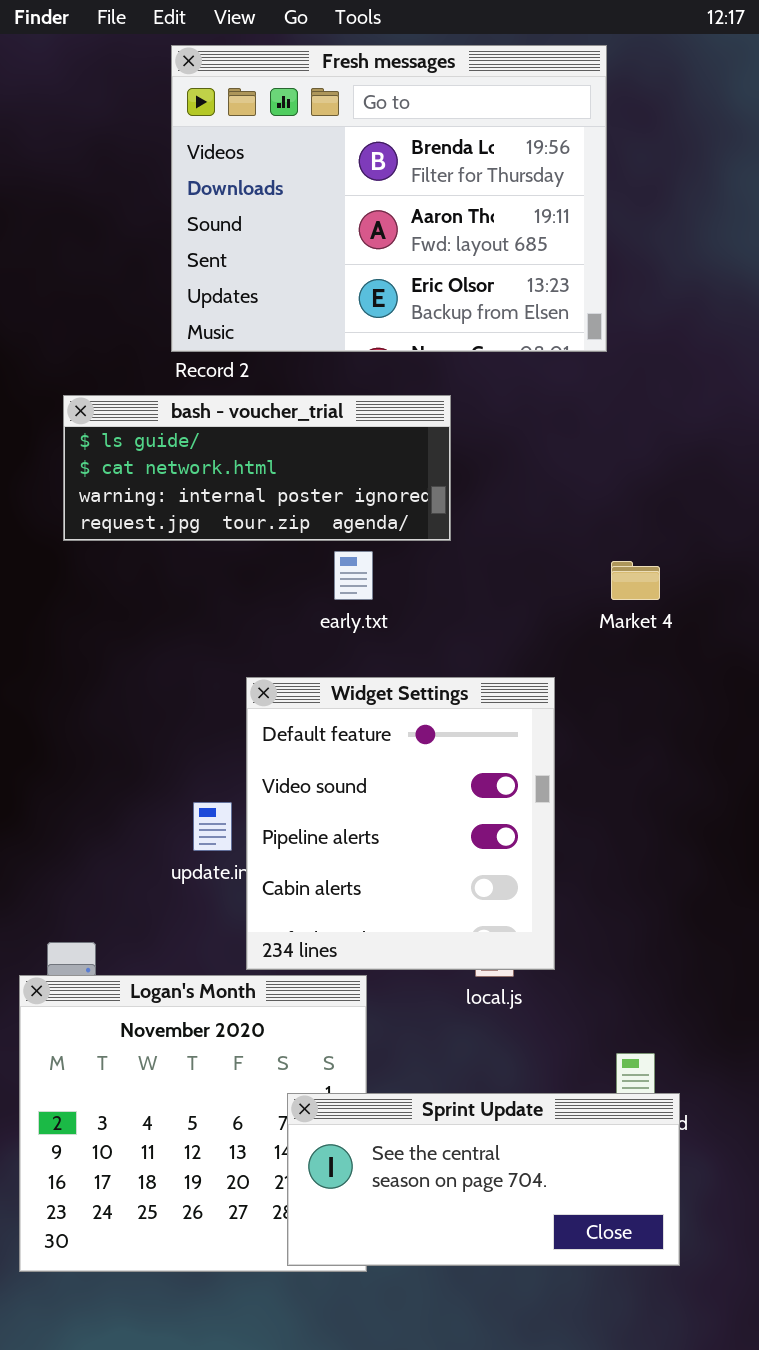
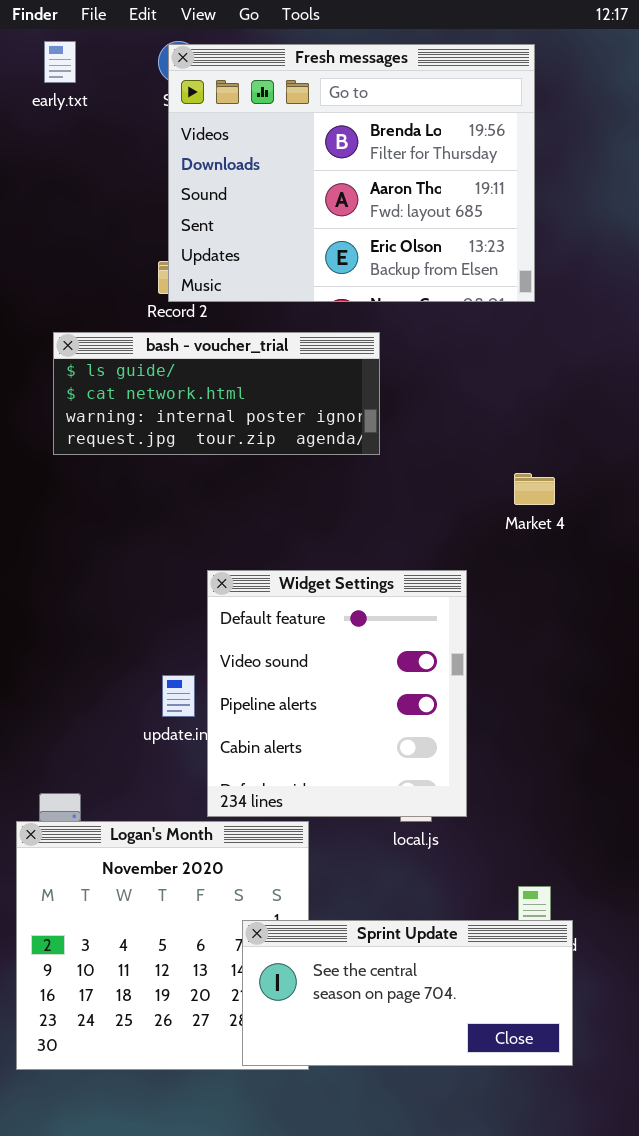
Fresh messages: [171,45,607,352] -> [168,44,535,302], moved
early.txt: [334,551,373,600] -> [44,41,76,83], moved

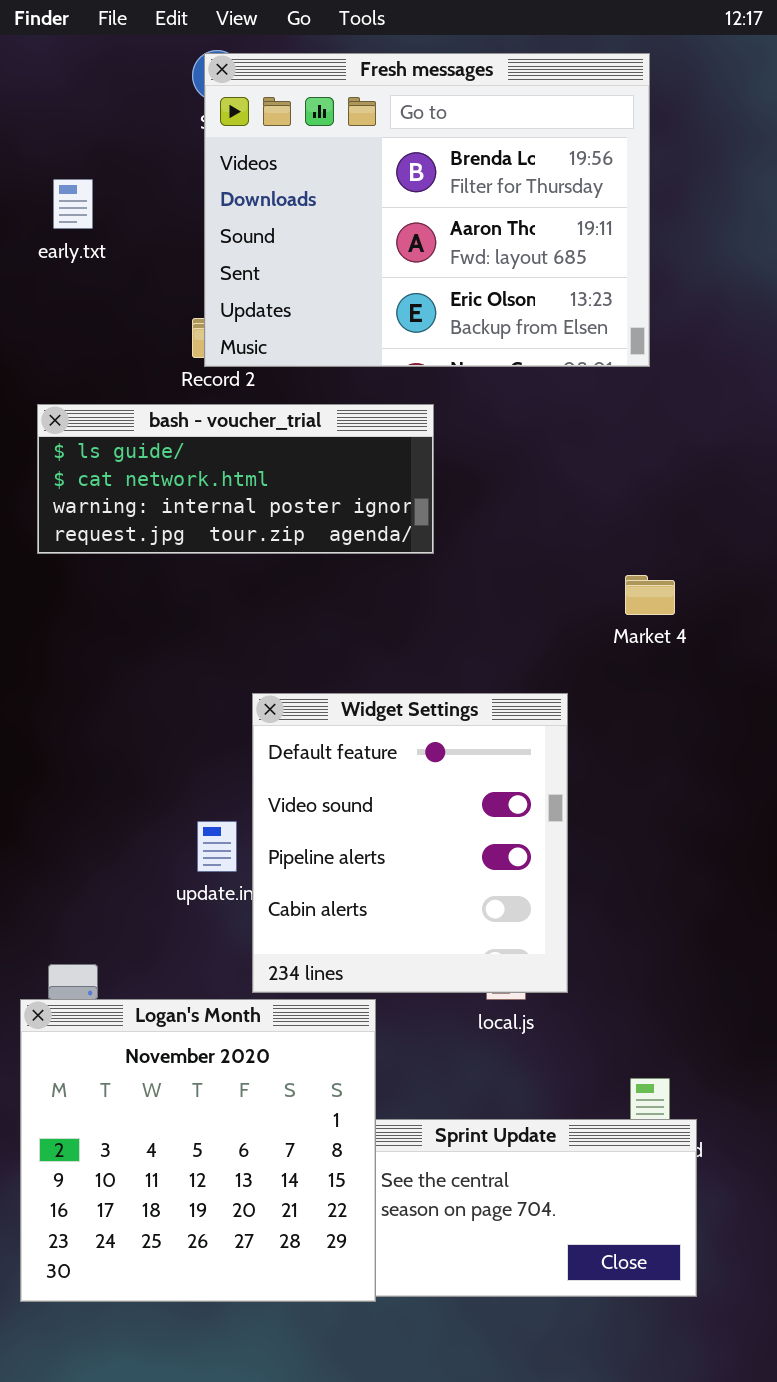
early.txt: [44,41,76,83] -> [53,179,93,229], moved
bash - voucher_trial: [53,332,380,455] -> [37,404,434,554], moved
Logan's Month: [16,821,309,1070] -> [20,999,376,1302], raised

